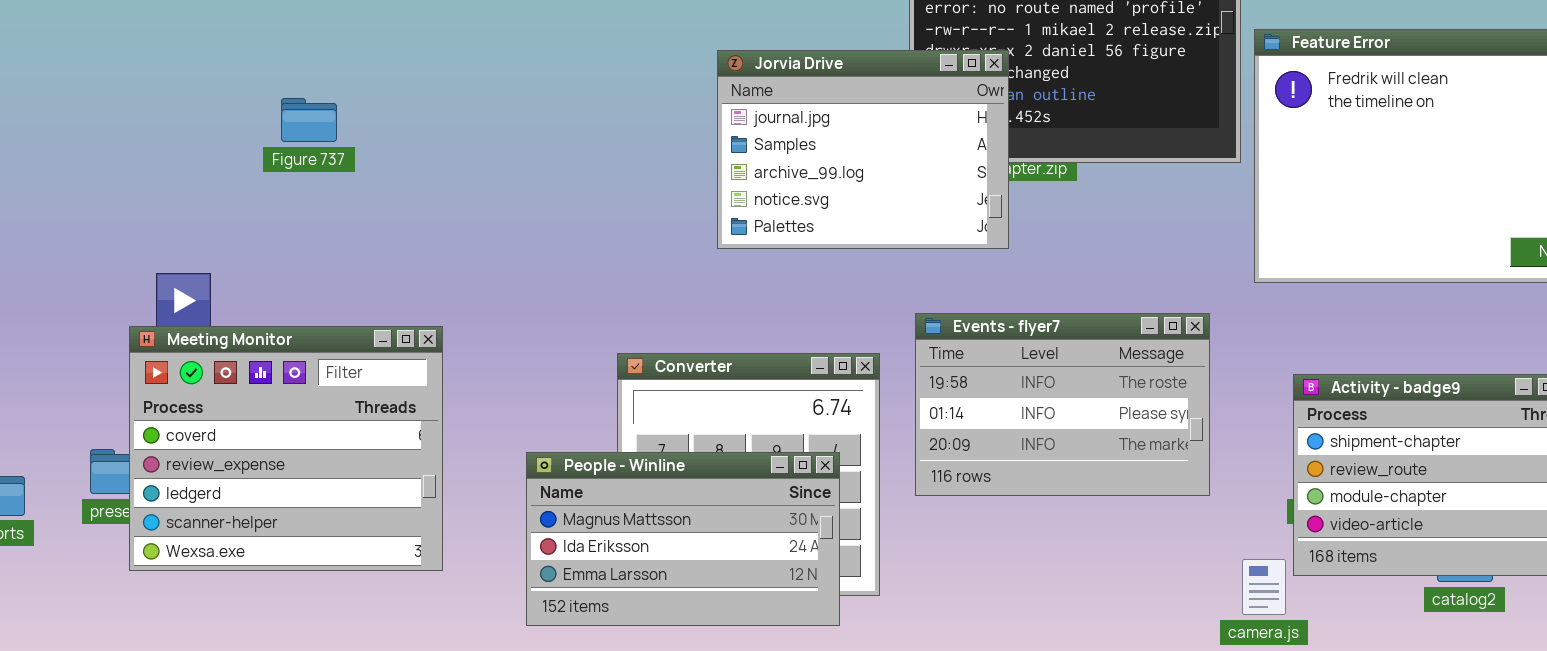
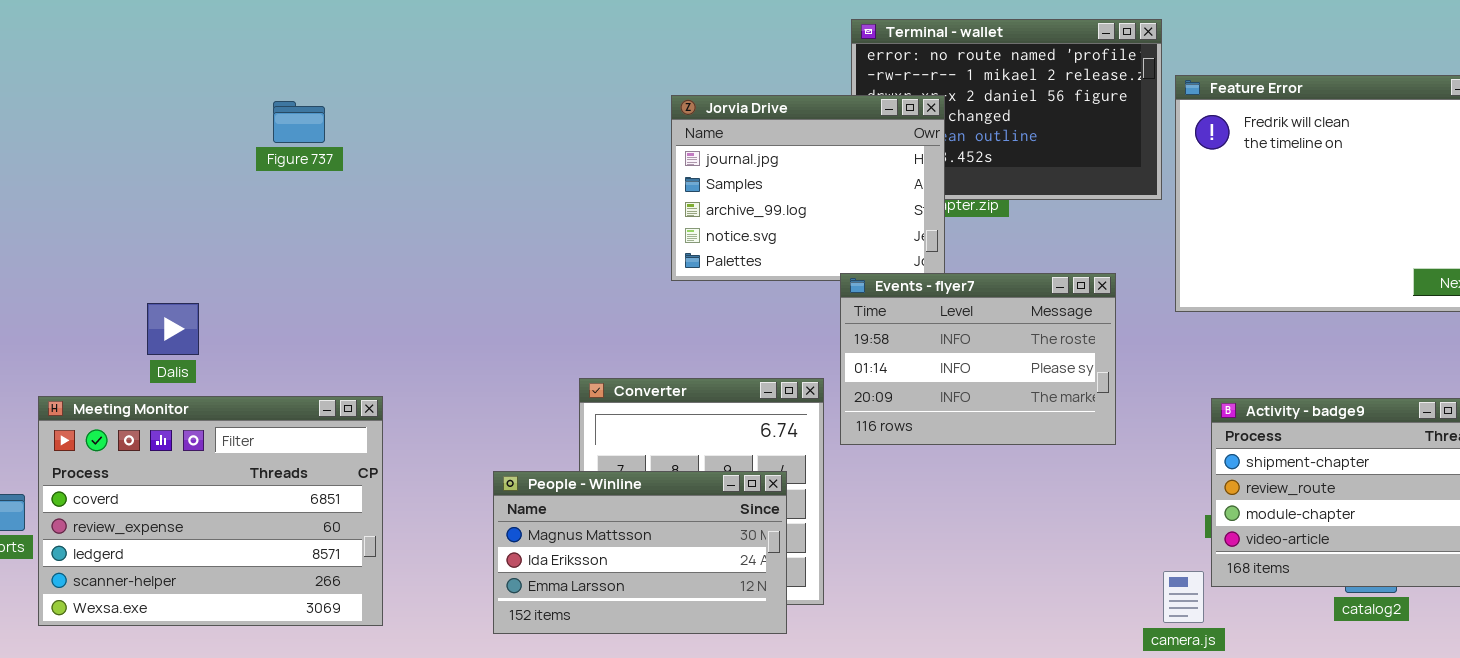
Figure 737: [281,98,337,142] -> [273,101,325,143], moved
Events - flyer7: [915,313,1210,496] -> [840,273,1116,445], moved
Meeting Monitor: [129,326,443,571] -> [38,396,383,626], moved, resized

